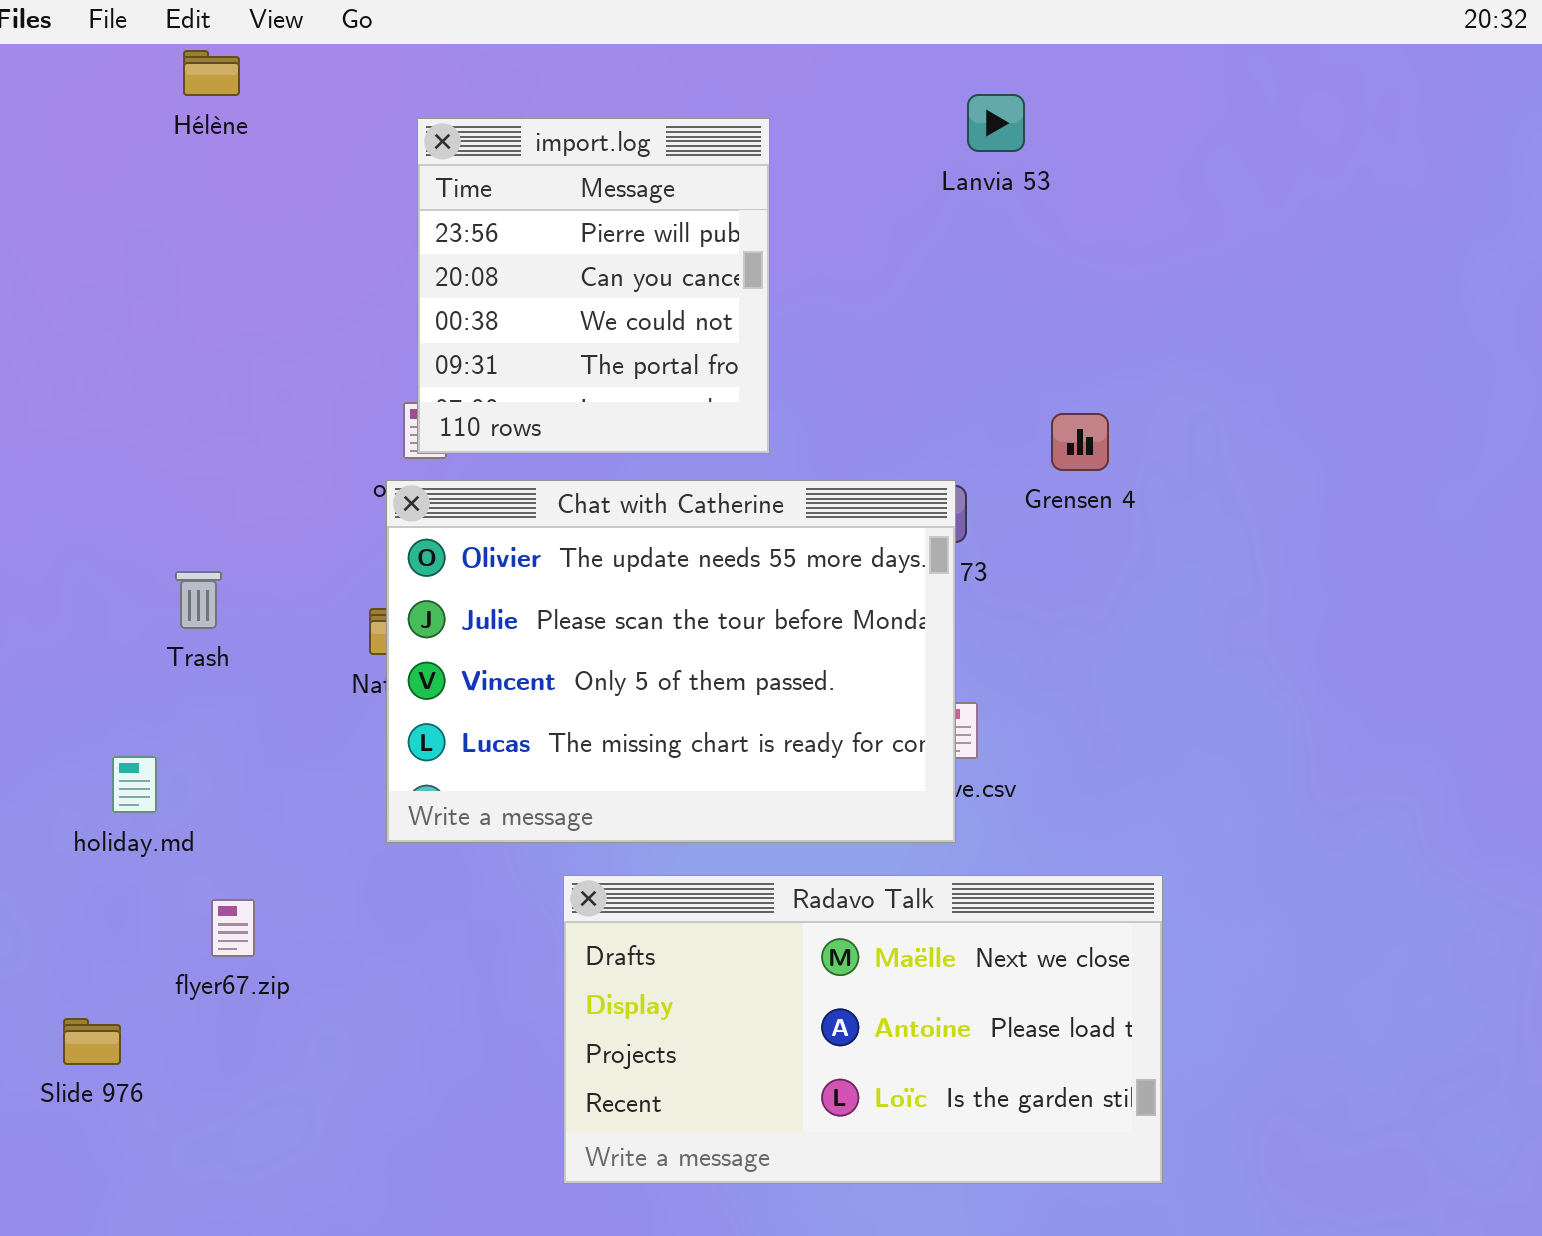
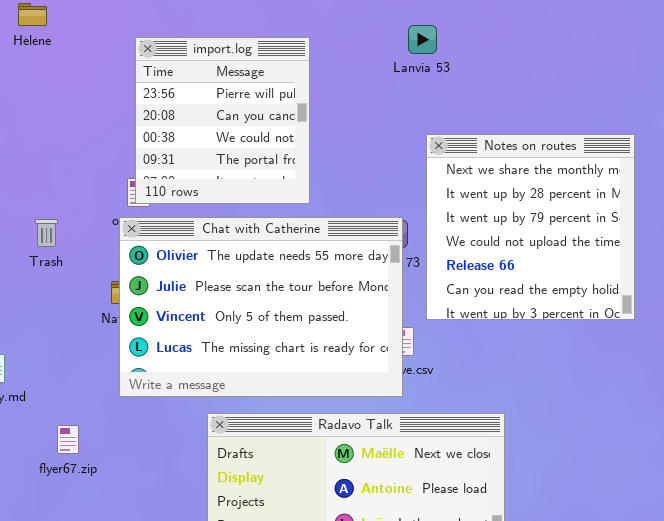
Notes on routes: none -> [426,134,635,320], opened
Trash: [175,571,222,629] -> [35,219,58,247], moved
flyer67.zip: [211,899,255,957] -> [57,425,79,454], moved

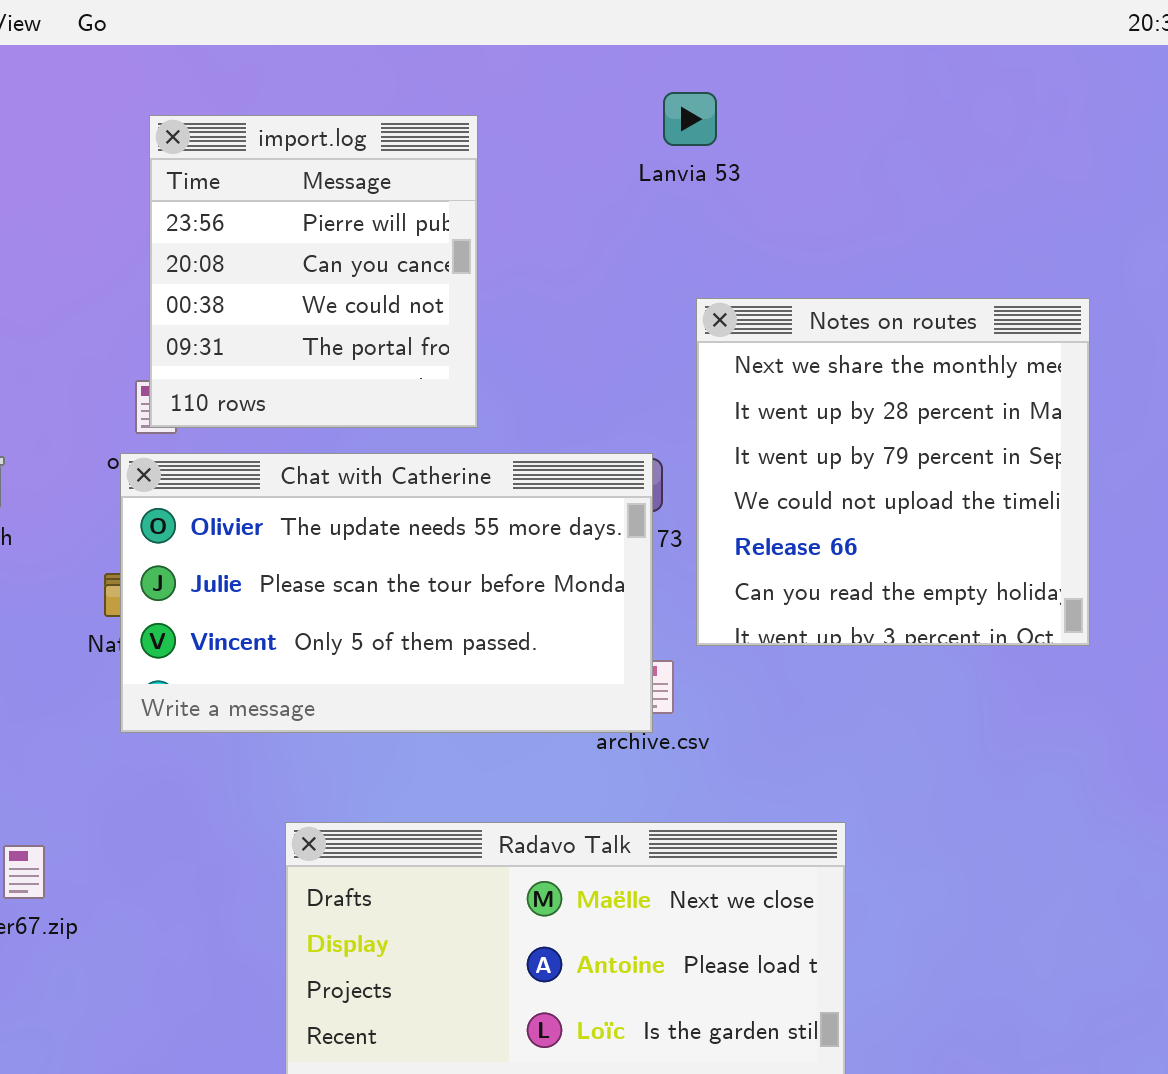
Chat with Catherine: [119,217,403,397] -> [120,453,653,733], resized

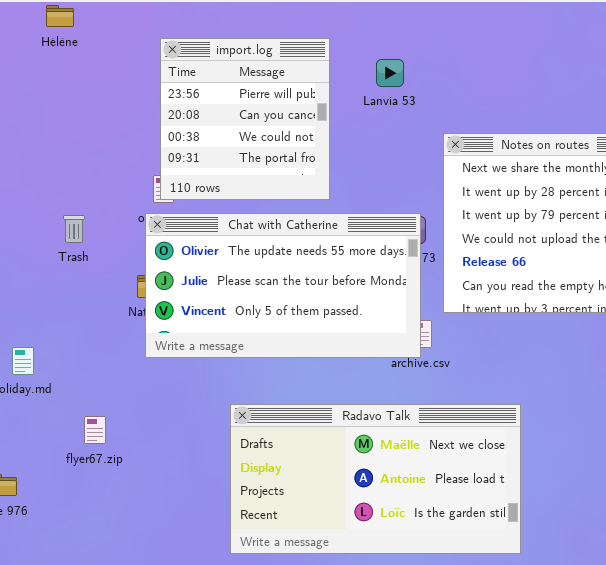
Lanvia 53: [663,92,717,146] -> [376,59,404,87], moved

